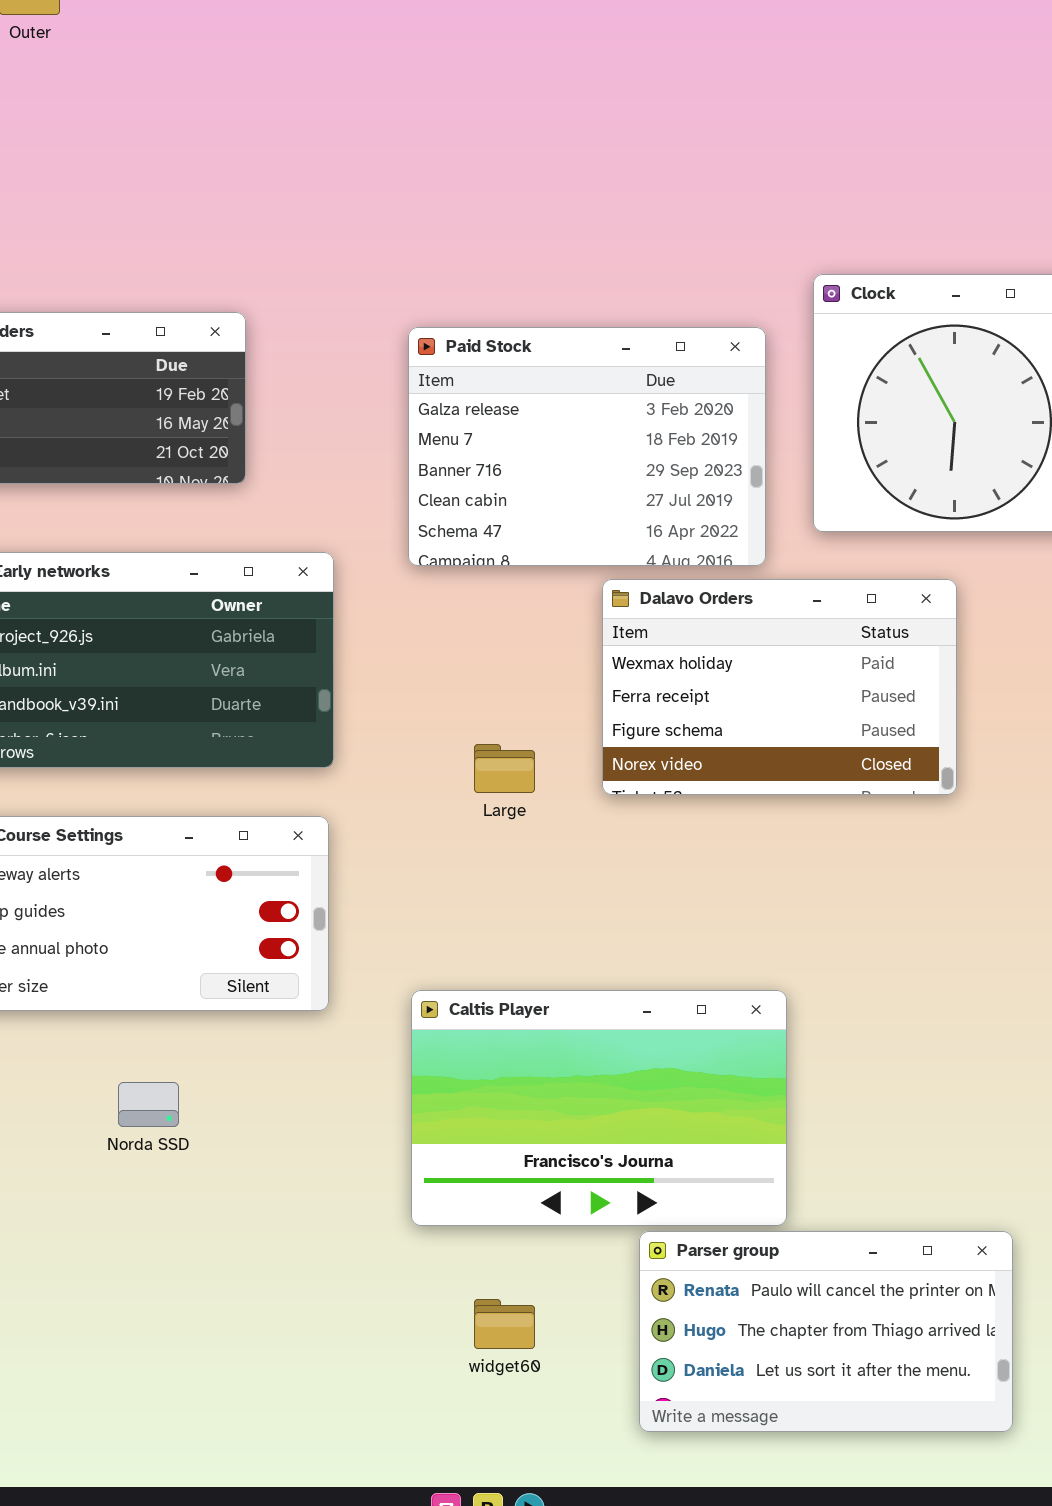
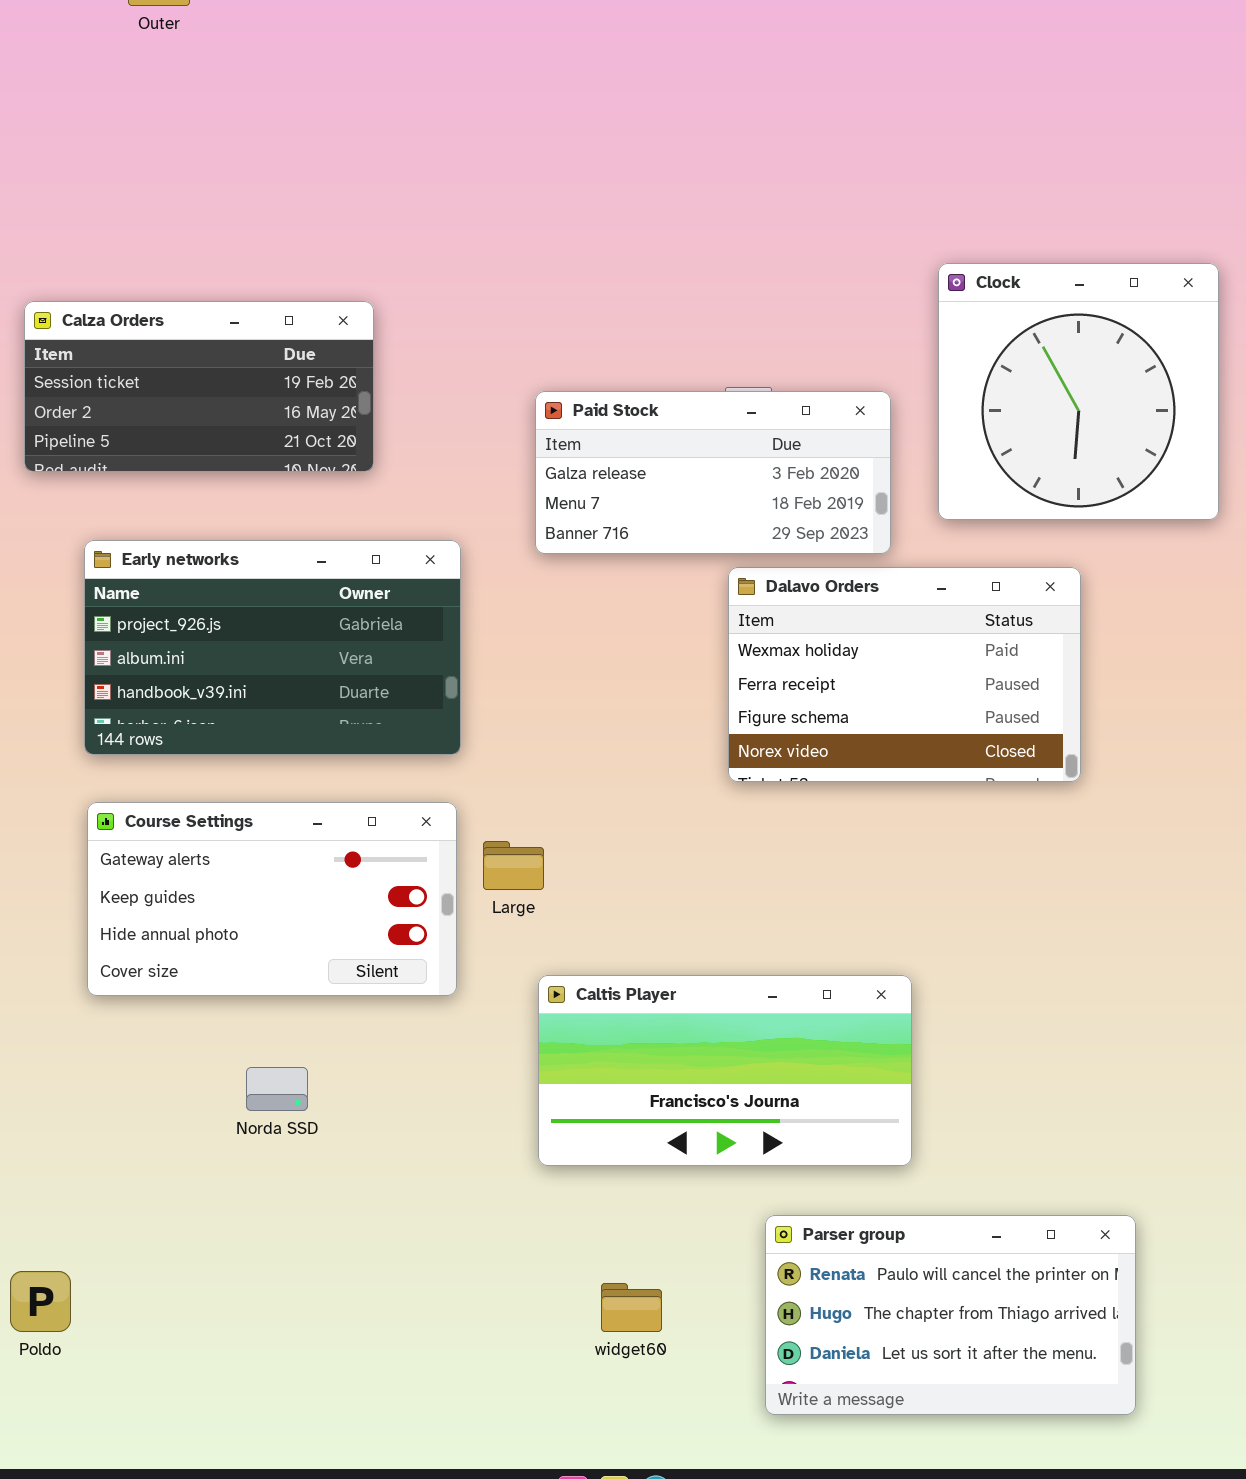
Paid Stock: [408,327,766,566] -> [535,391,891,554], resized
Large: [474,744,535,793] -> [483,841,544,890], moved
Caltis Player: [411,990,787,1226] -> [538,975,912,1166], resized

